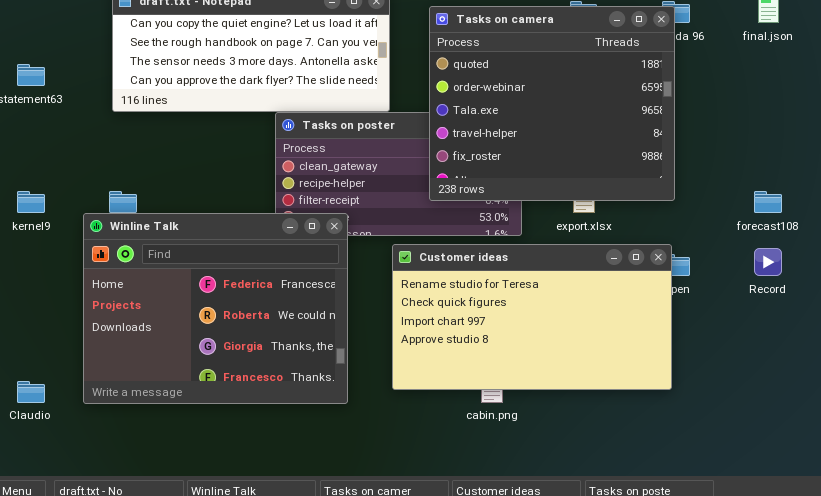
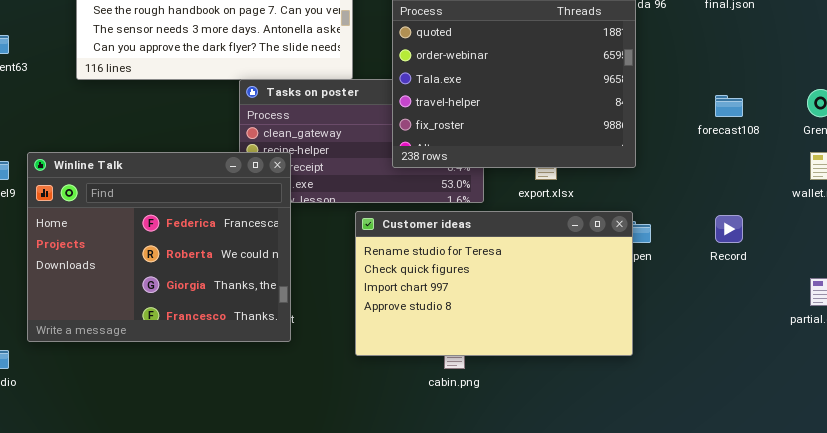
forecast108: [754,191,782,213] -> [715,95,743,117], moved
Winline Talk: [83,213,348,404] -> [27,152,291,342], moved

